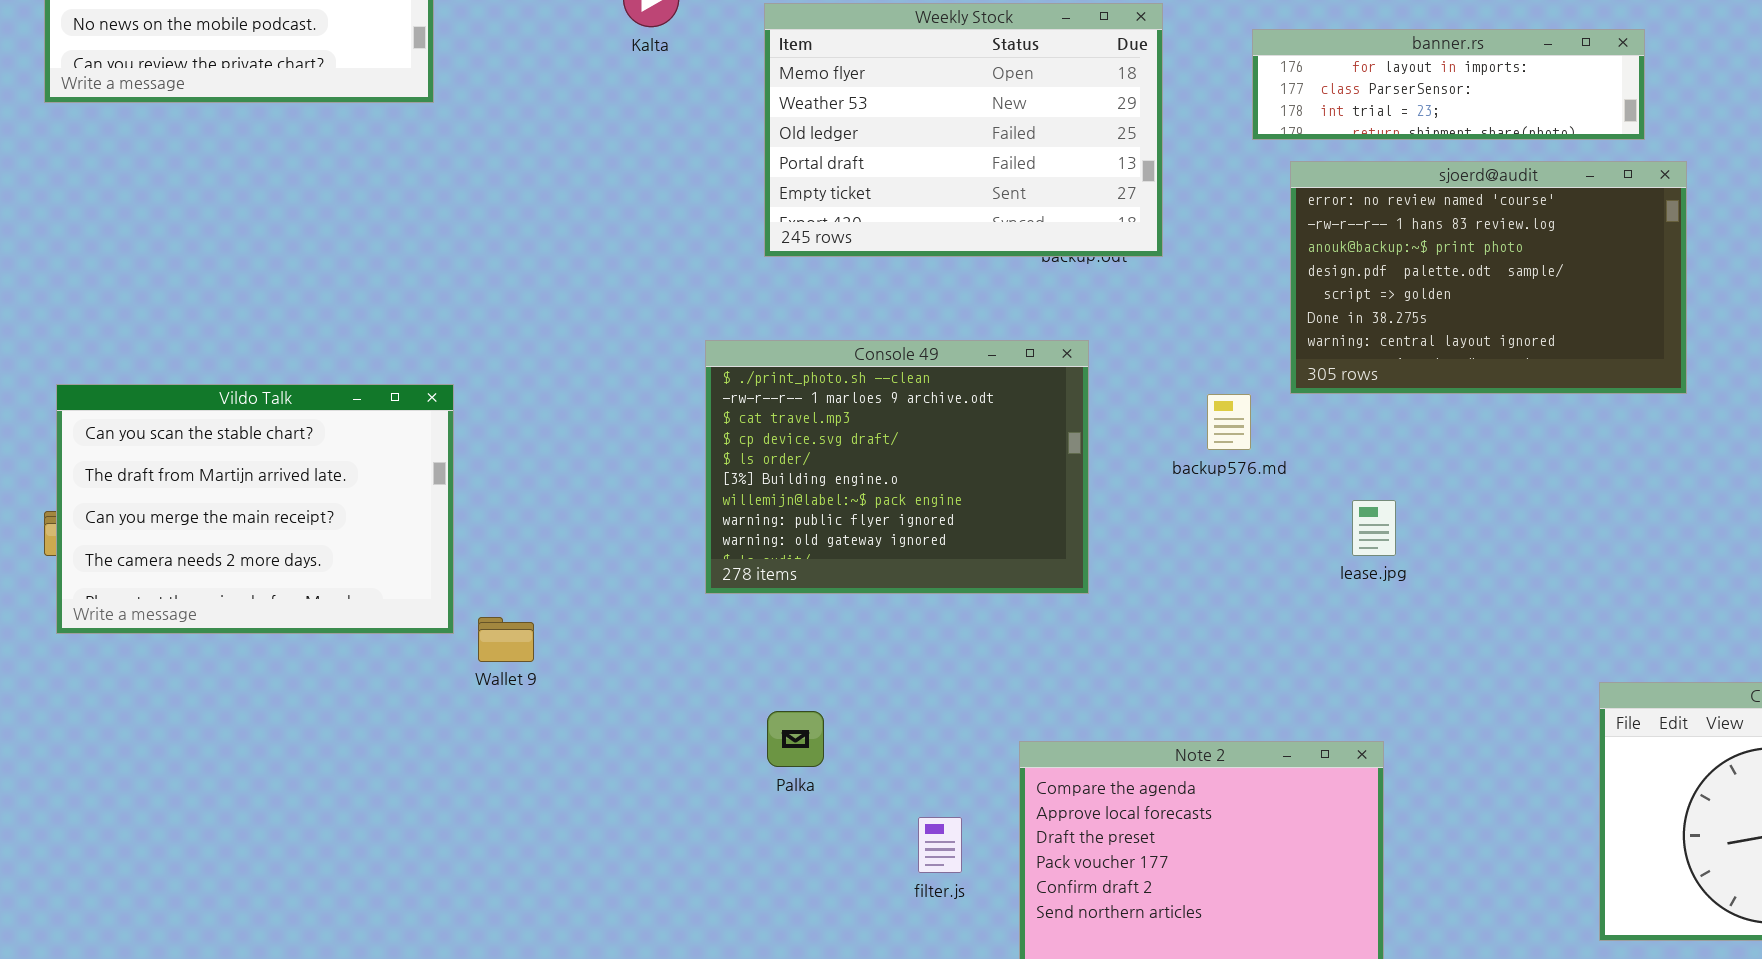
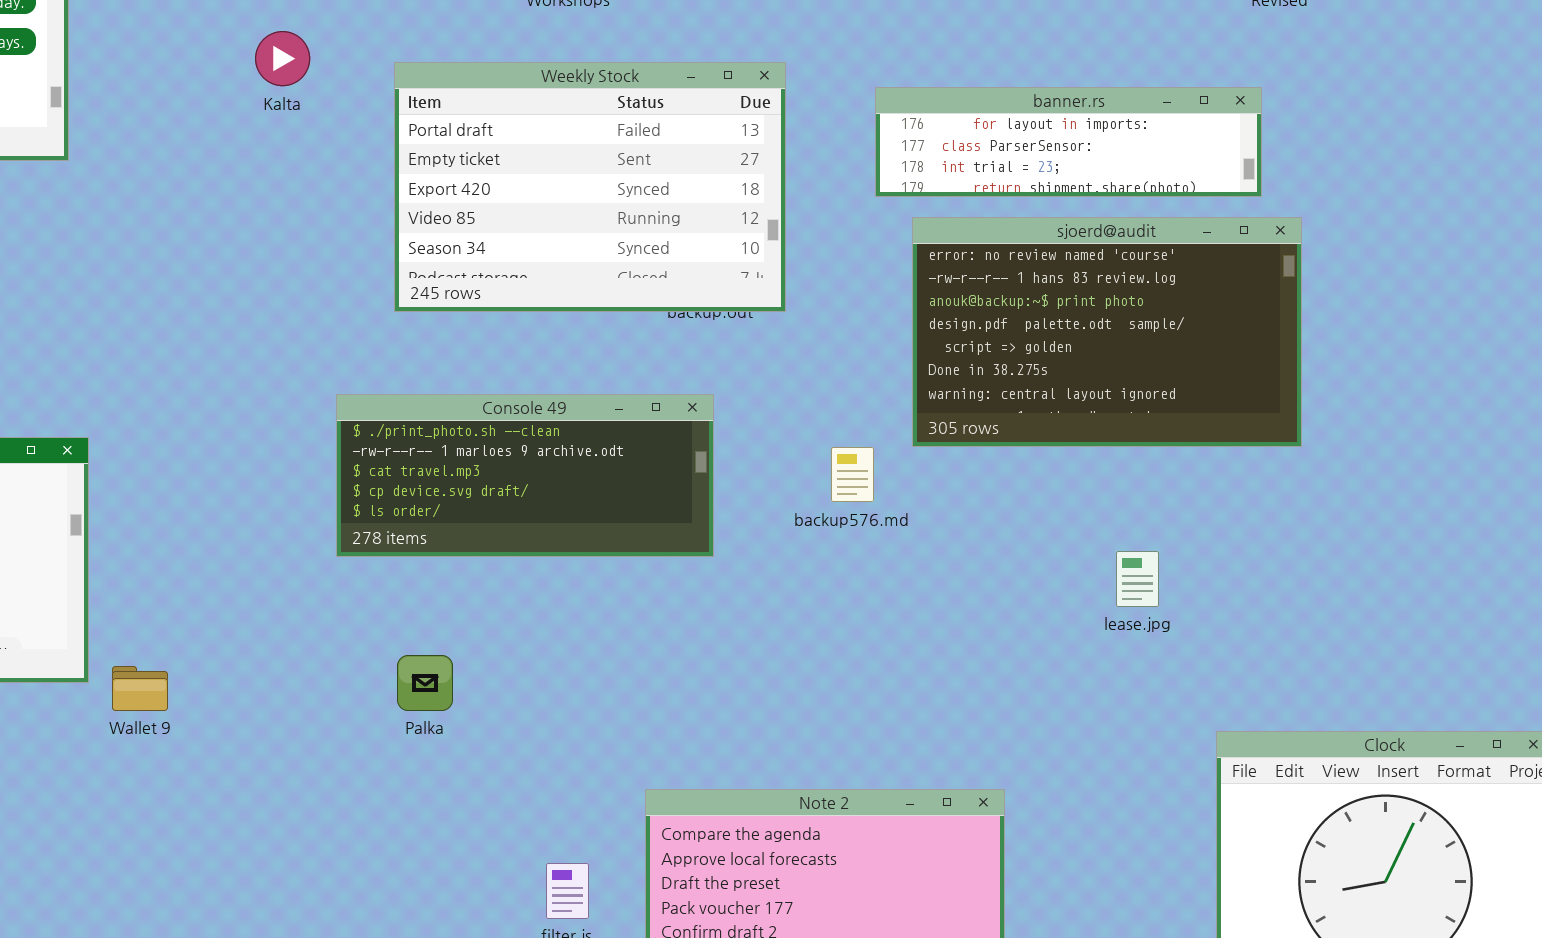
Weekly Stock: [764,3,1163,257] -> [394,62,786,312], scrolled down 3 rows
Console 49: [705,340,1089,594] -> [336,394,714,557], resized
lease.jpg: [1352,500,1396,556] -> [1116,551,1159,607], moved
Palka: [767,711,824,767] -> [397,655,453,711], moved

